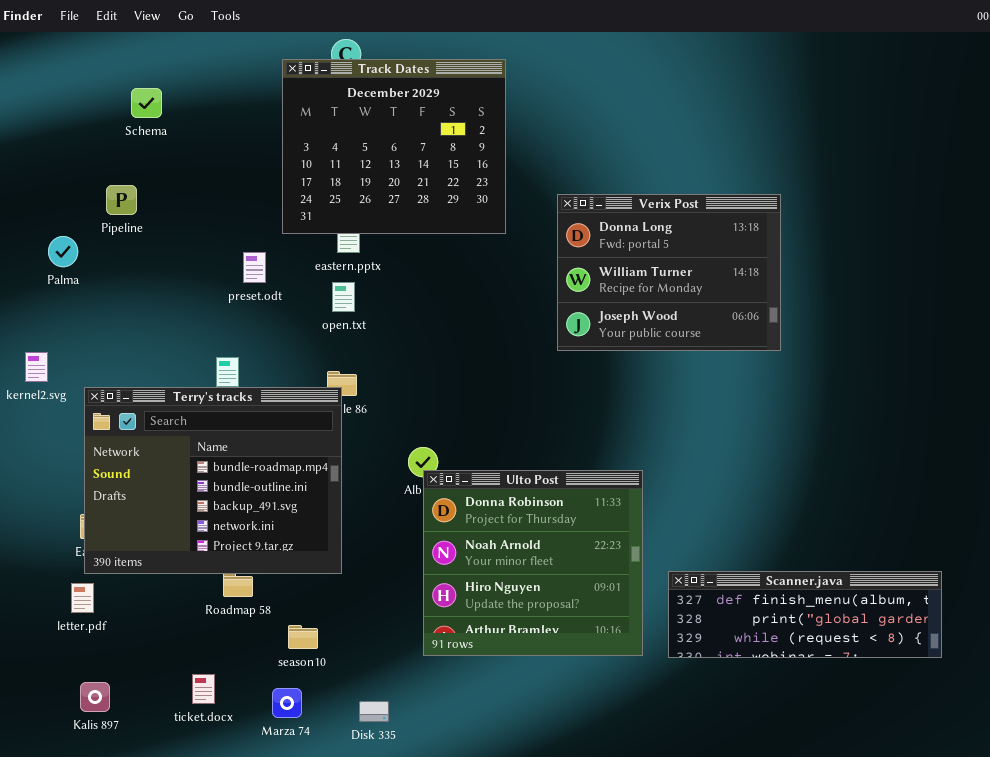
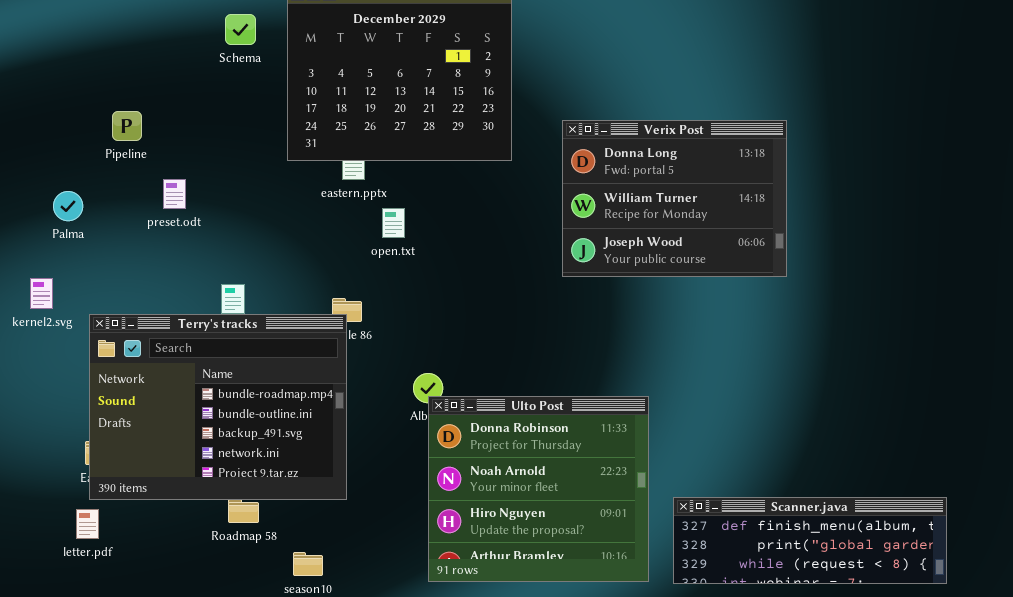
Schema: [131,88,162,118] -> [225,14,256,45], moved
Palma: [48,236,78,267] -> [53,191,83,221], moved
preset.odt: [243,252,266,283] -> [163,179,186,209], moved
open.txt: [332,282,355,312] -> [382,208,405,238], moved

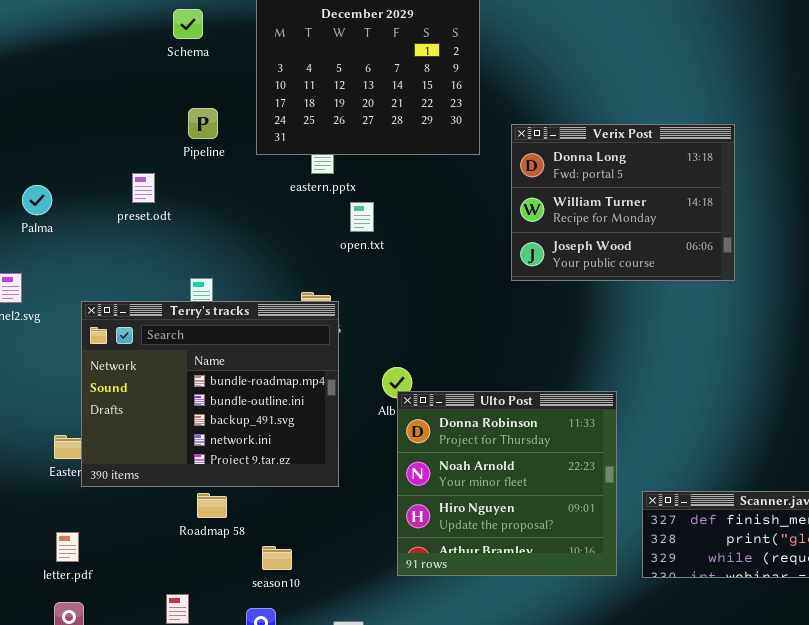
Schema: [225,14,256,45] -> [173,9,203,39], moved
Pipeline: [112,111,142,141] -> [188,108,218,139], moved
Verix Post: [562,120,787,277] -> [511,124,735,281], moved
Terry's tracks: [89,314,347,500] -> [81,301,339,487], moved
letter.pdf: [76,509,99,539] -> [56,532,79,562], moved

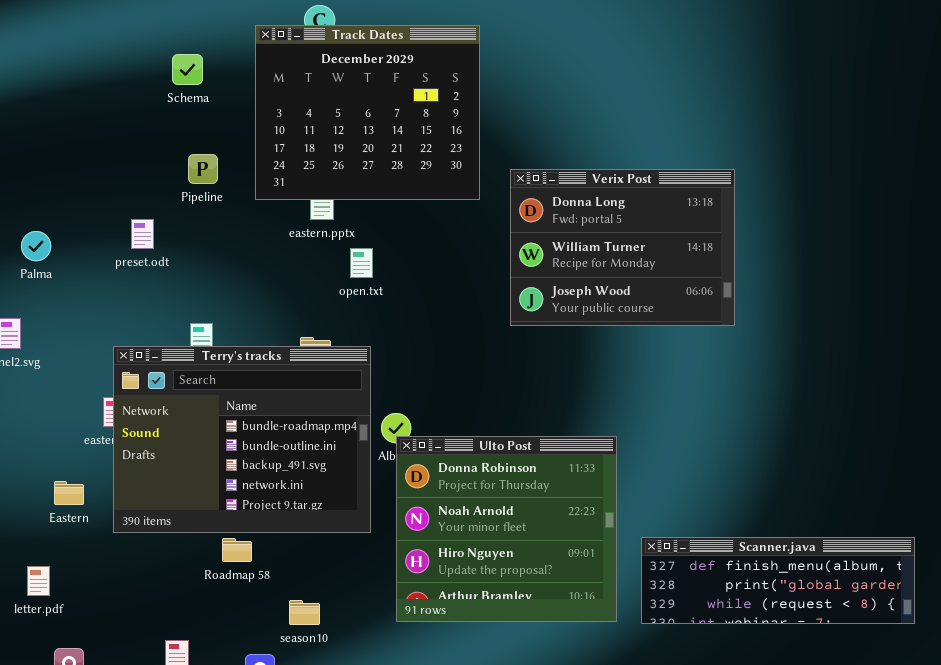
Terry's tracks: [81,301,339,487] -> [113,346,371,533], moved
Roadmap 58: [197,493,227,518] -> [222,538,252,562], moved
letter.pdf: [56,532,79,562] -> [27,566,50,596], moved
season10: [262,546,292,570] -> [289,600,320,625], moved

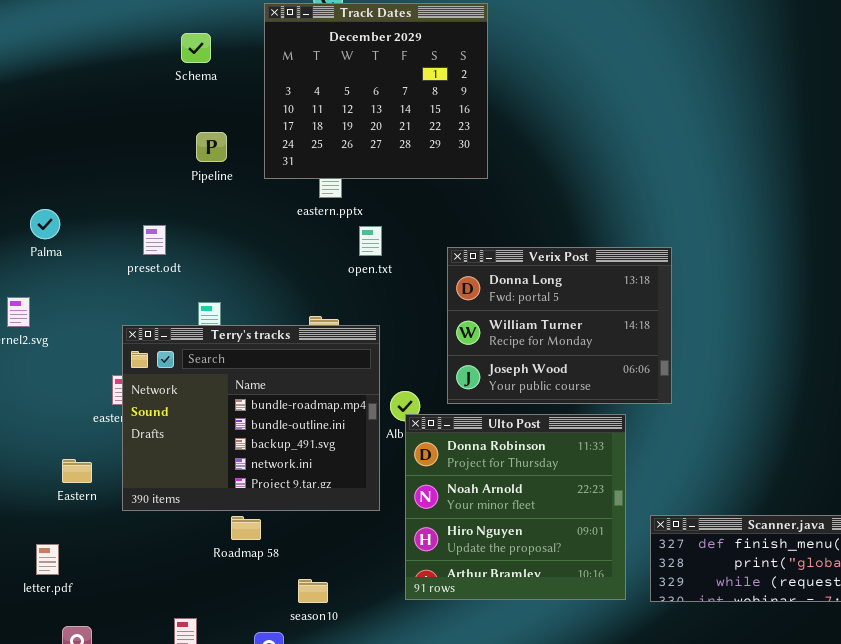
Verix Post: [510,169,735,326] -> [447,247,672,404], moved
preset.odt: [131,219,154,249] -> [143,225,166,255], moved

